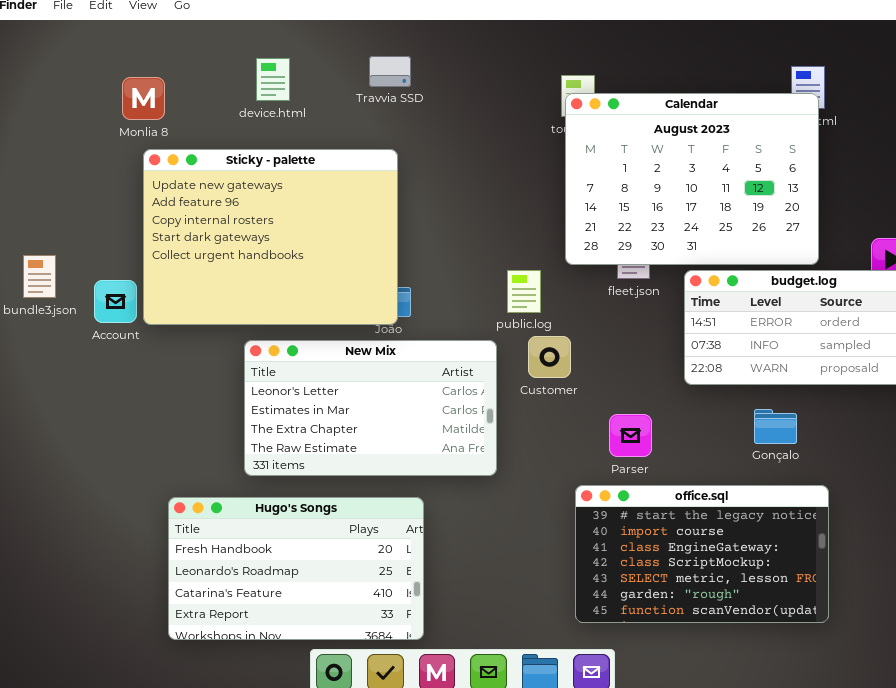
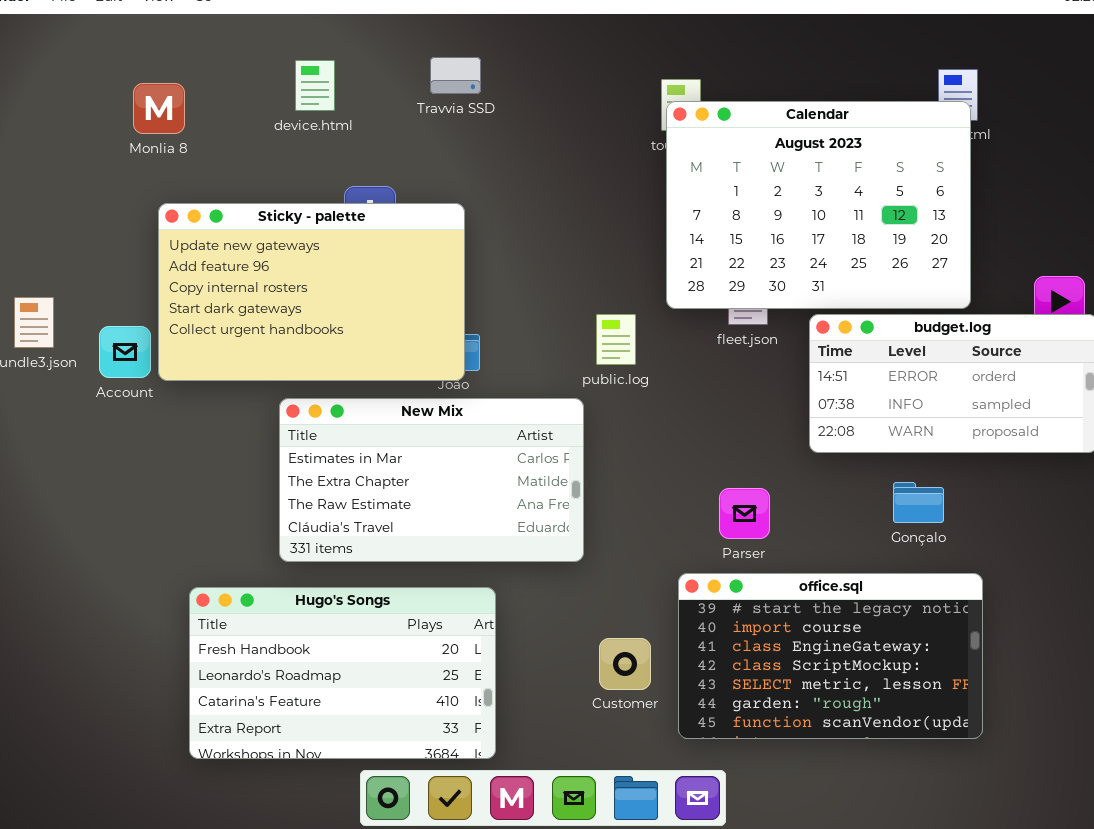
Sticky - palette: [143,149,398,325] -> [158,203,465,381], resized
Customer: [528,336,571,378] -> [599,638,651,690], moved
New Mix: [244,340,497,476] -> [279,398,584,562], scrolled down 1 row

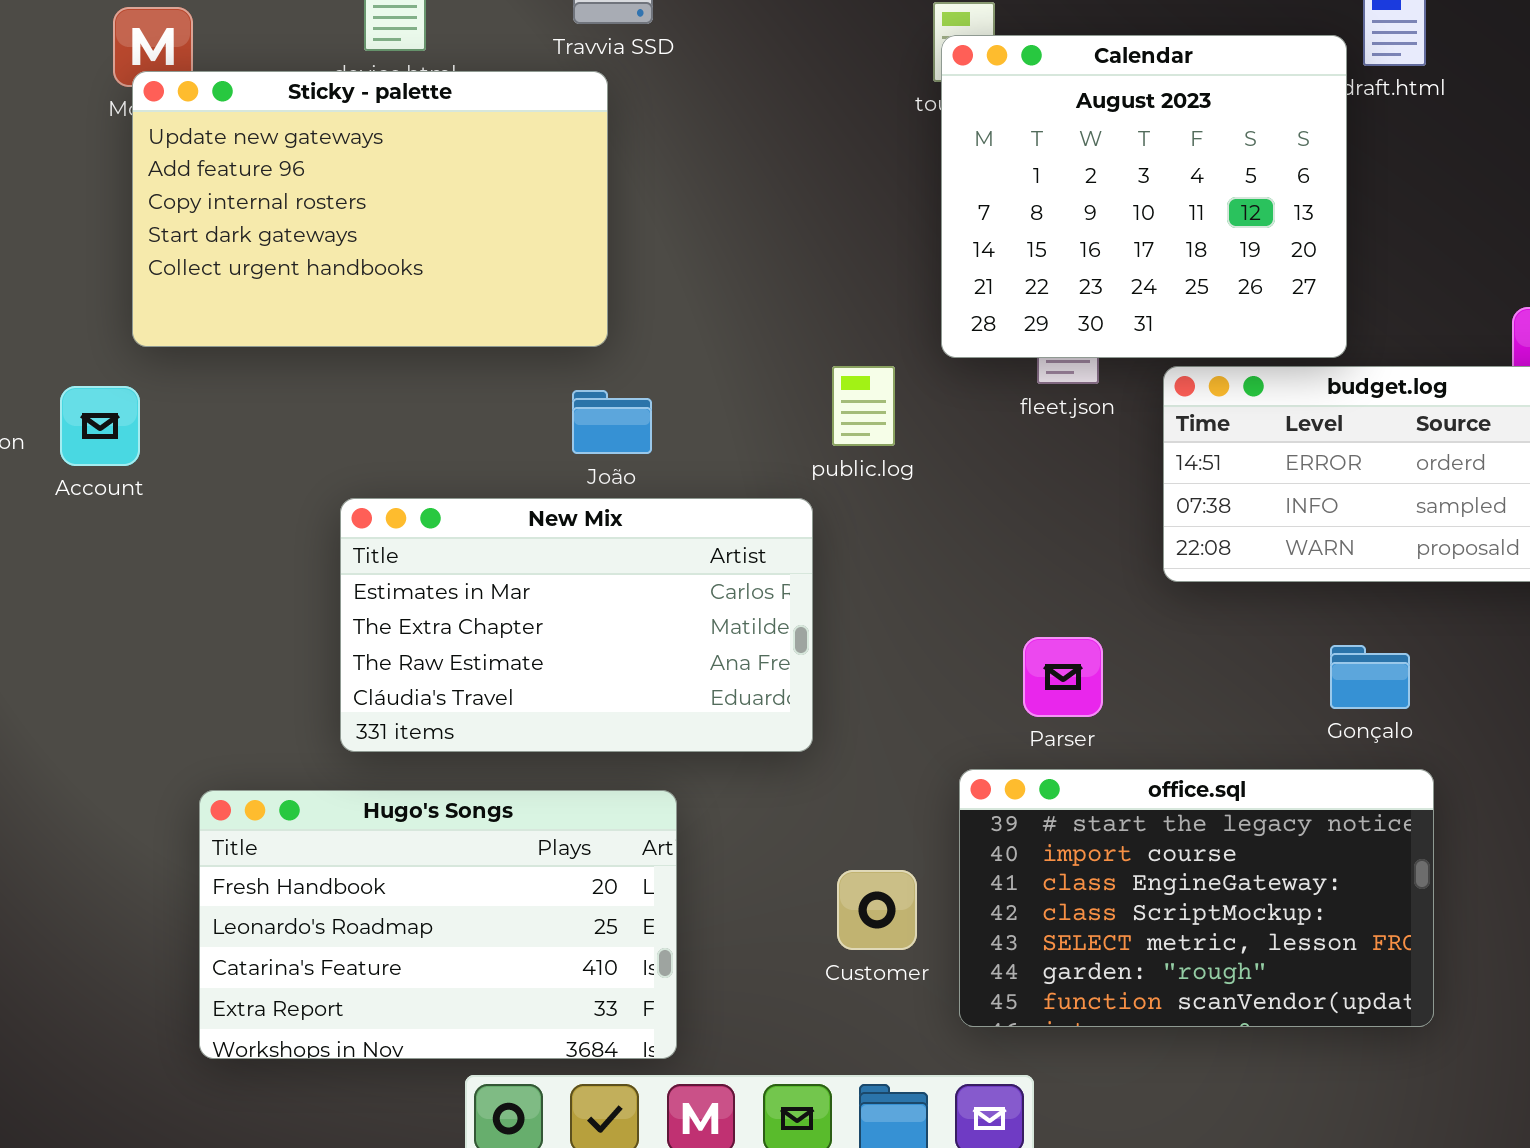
Calendar: [666,101,971,309] -> [941,35,1347,358], resized
Sticky - palette: [158,203,465,381] -> [132,71,608,347], moved
Gonçalo: [893,482,944,523] -> [1330,645,1410,709], moved

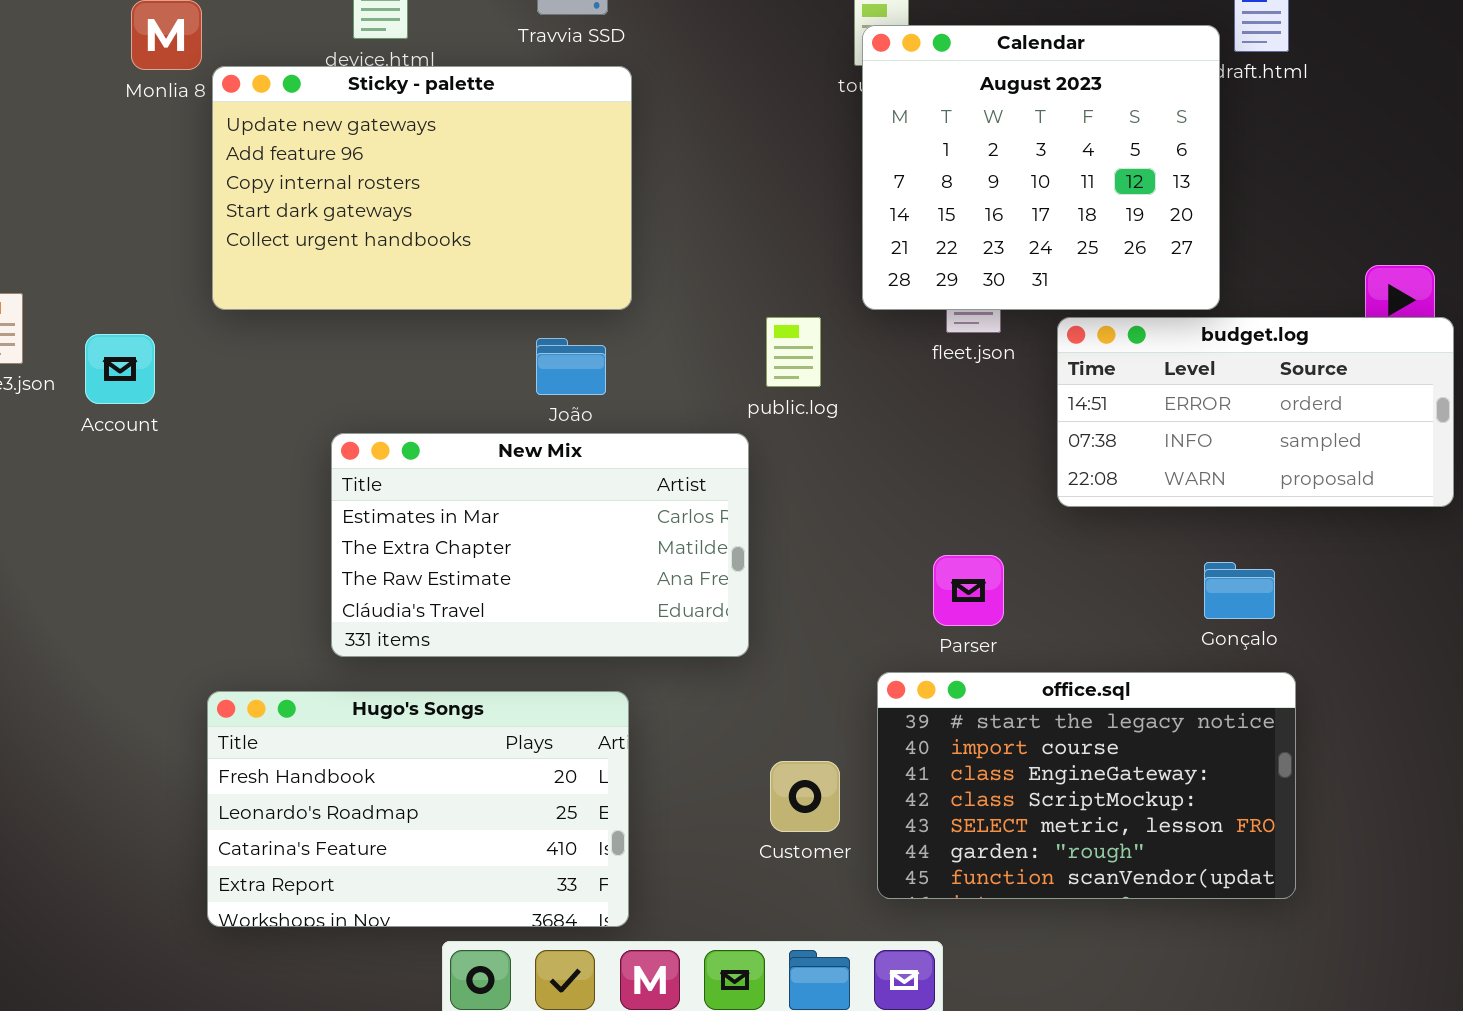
Sticky - palette: [132,71,608,347] -> [212,66,632,310], moved

